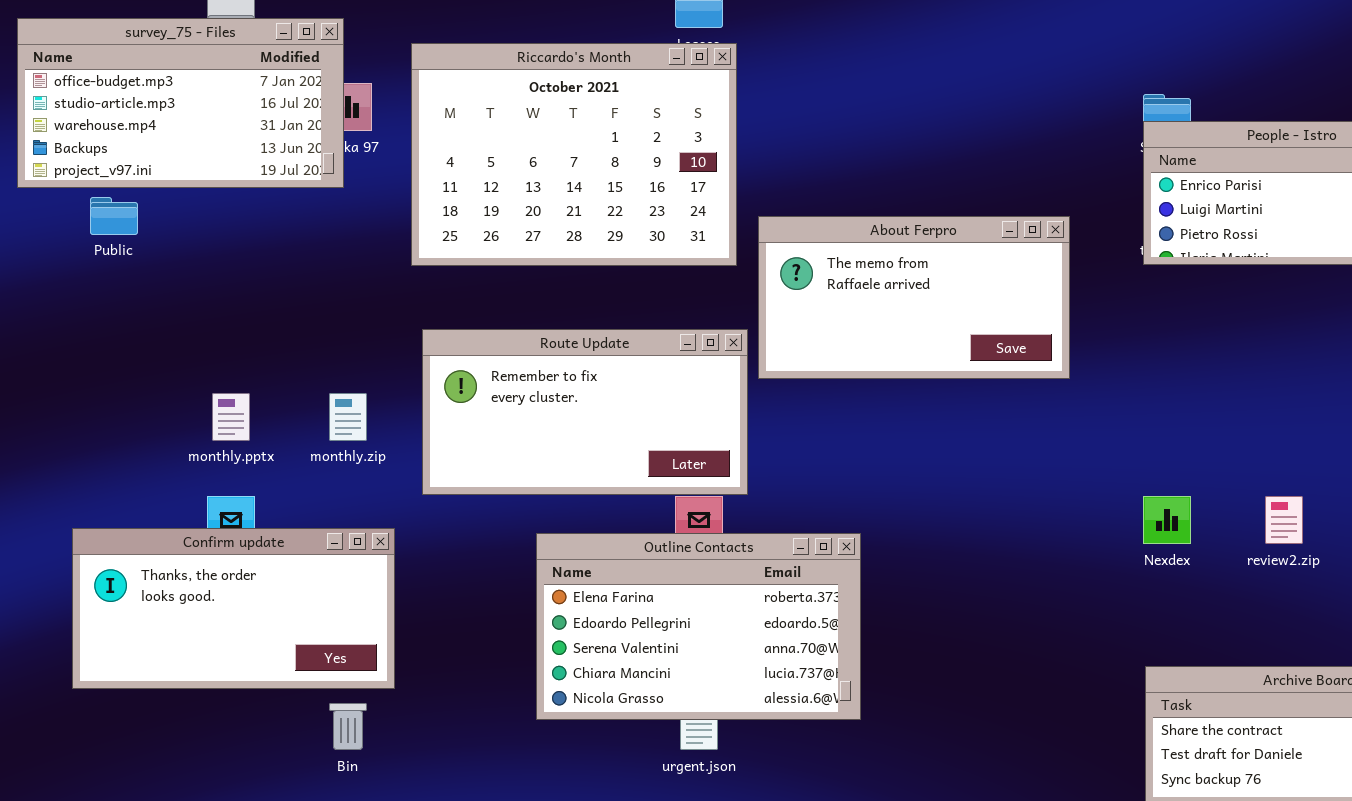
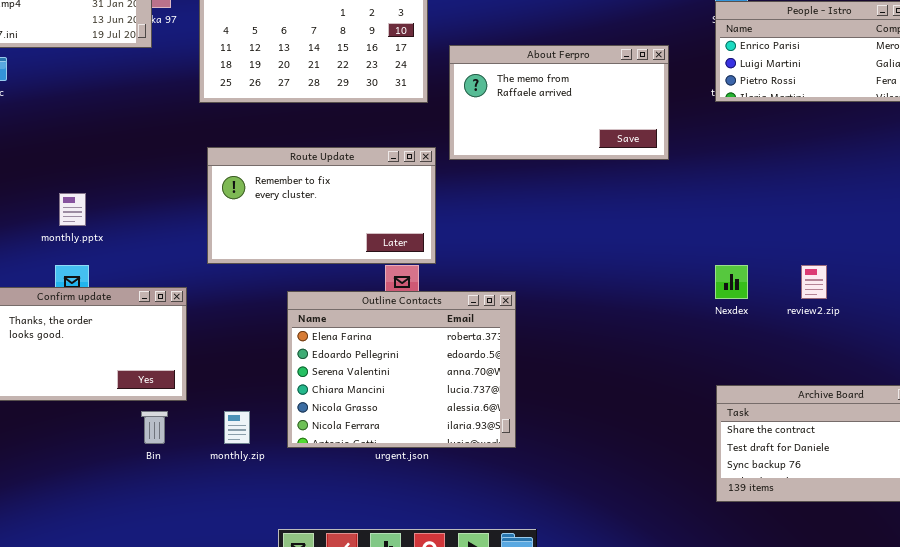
About Ferpro: [758,216,1070,379] -> [449,45,669,160], moved
monthly.zip: [329,393,367,441] -> [224,411,250,444], moved
Outline Contacts: [536,533,861,720] -> [287,291,516,448], resized

